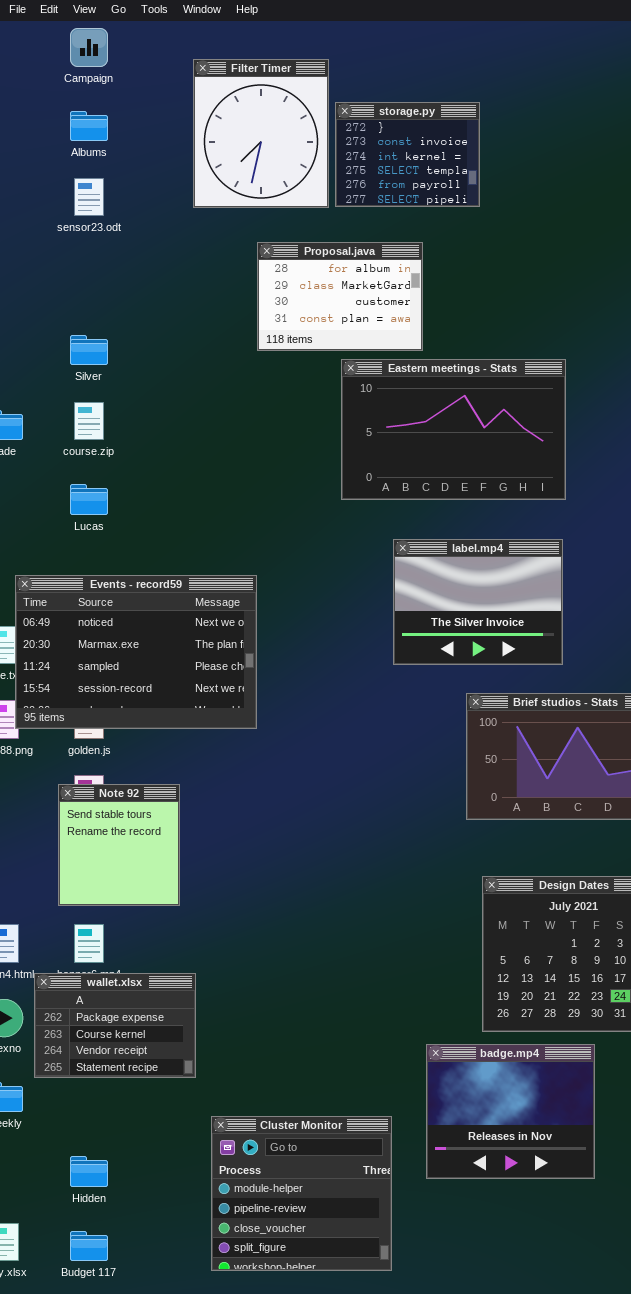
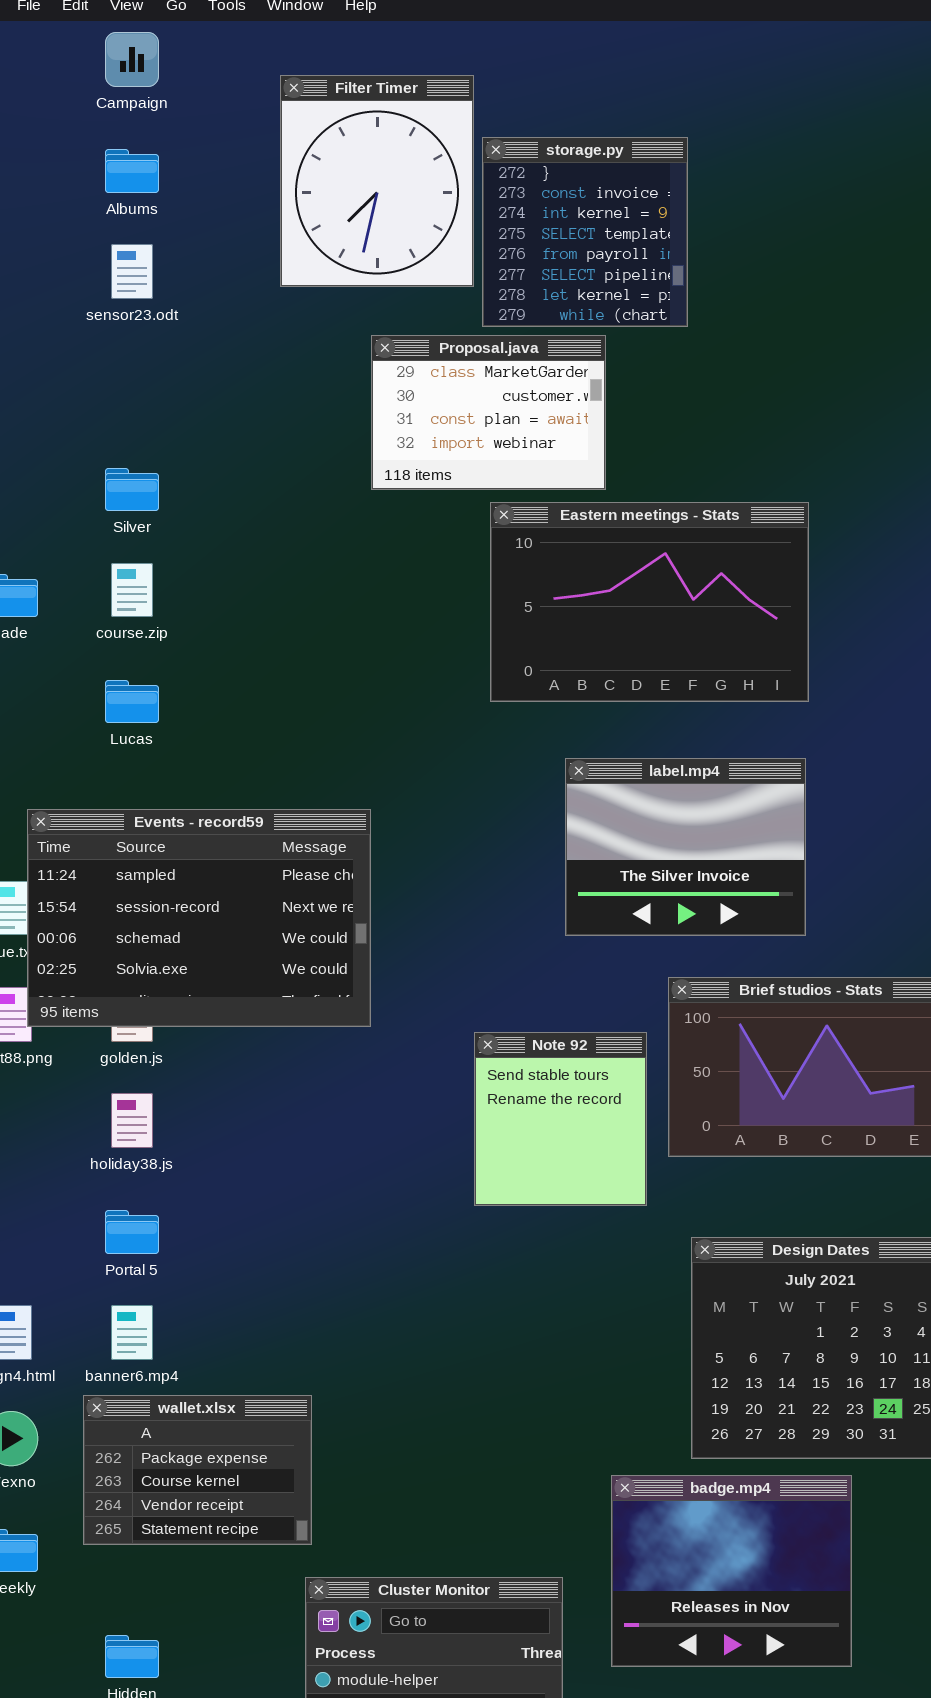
storage.py: [335,102,480,207] -> [482,137,688,327], resized
Proposal.java: [257,242,423,351] -> [371,335,606,490], scrolled down 1 row
Events - record59: [15,575,257,729] -> [27,809,371,1027], scrolled down 2 rows
Note 92: [58,784,180,906] -> [474,1032,647,1206], moved
wallet.xlsx: [34,973,196,1078] -> [83,1395,312,1545], moved

